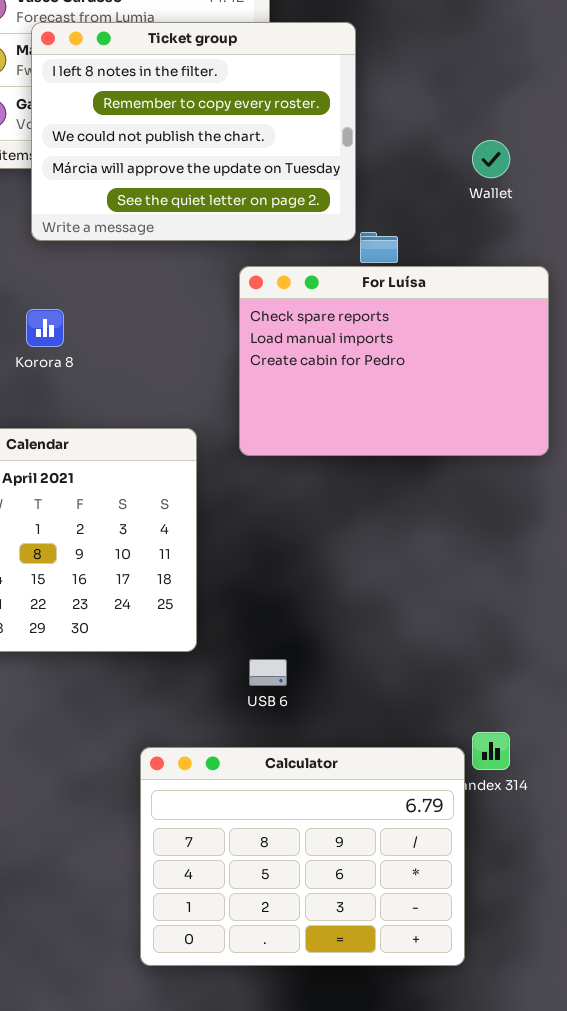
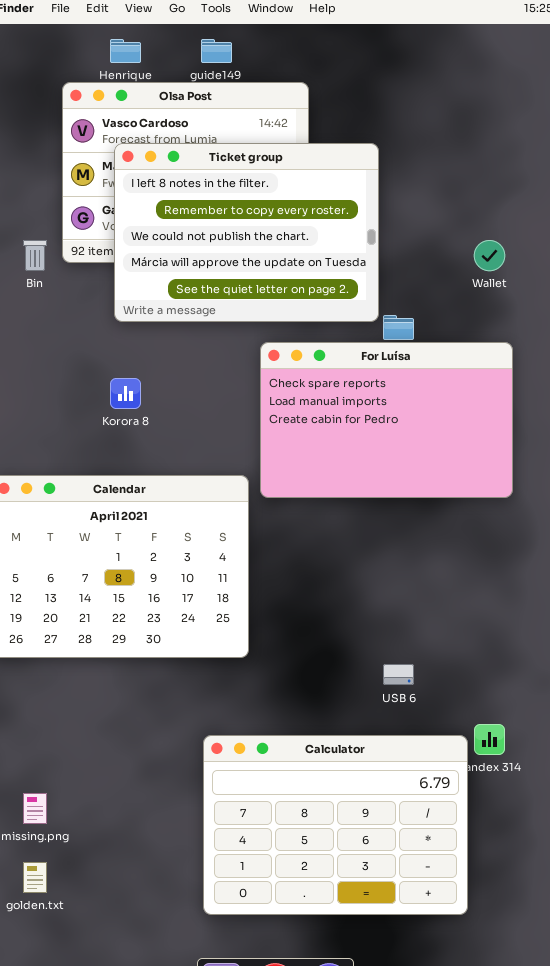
For Luísa: [239,266,549,456] -> [260,342,513,498], moved
USB 6: [249,659,287,686] -> [383,664,414,685], moved

